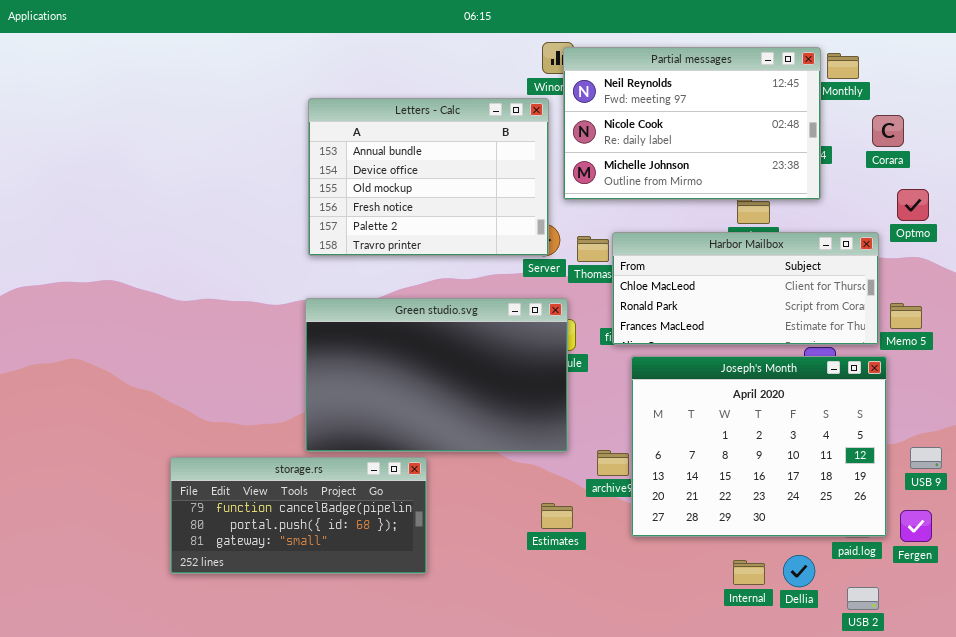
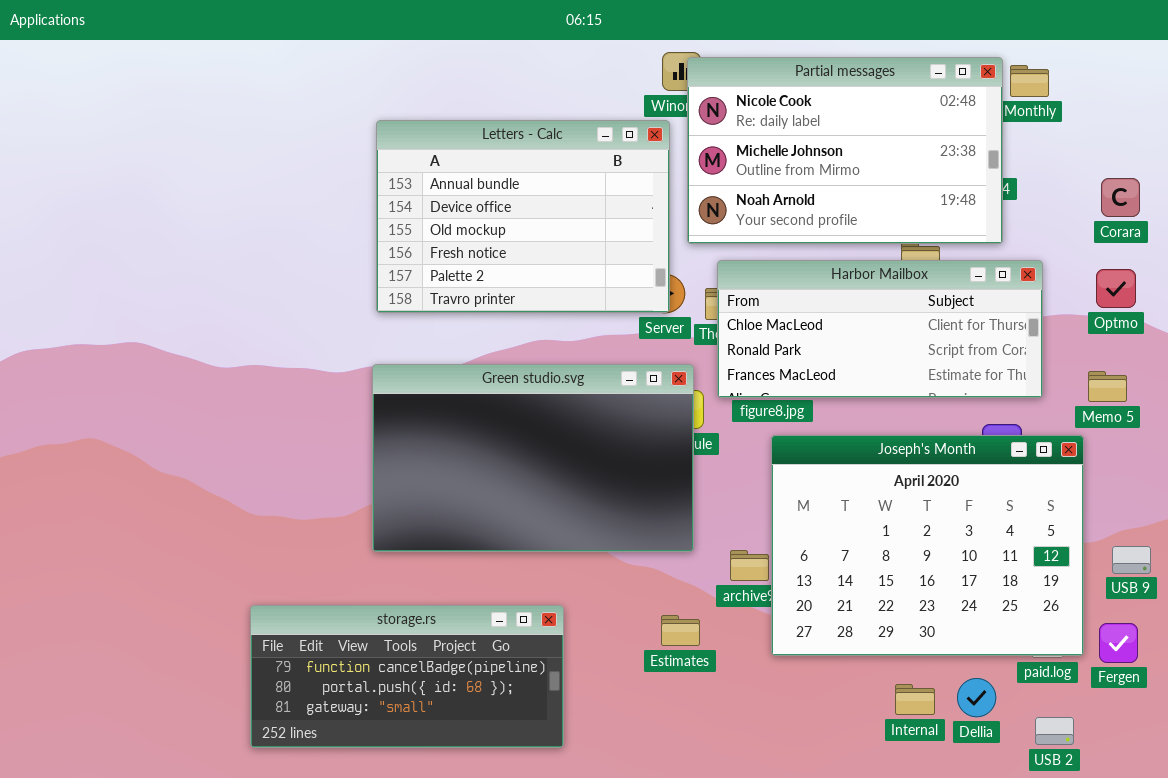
Partial messages: [563,47,821,200] -> [687,57,1003,244], scrolled down 1 row
Corara: [872,115,904,147] -> [1101,178,1140,217], moved
Optmo: [897,189,929,221] -> [1096,269,1136,308], moved
Harbor Mailbox: [612,232,879,345] -> [717,260,1043,398], moved
storage.rs: [170,457,427,574] -> [250,605,564,748], moved

